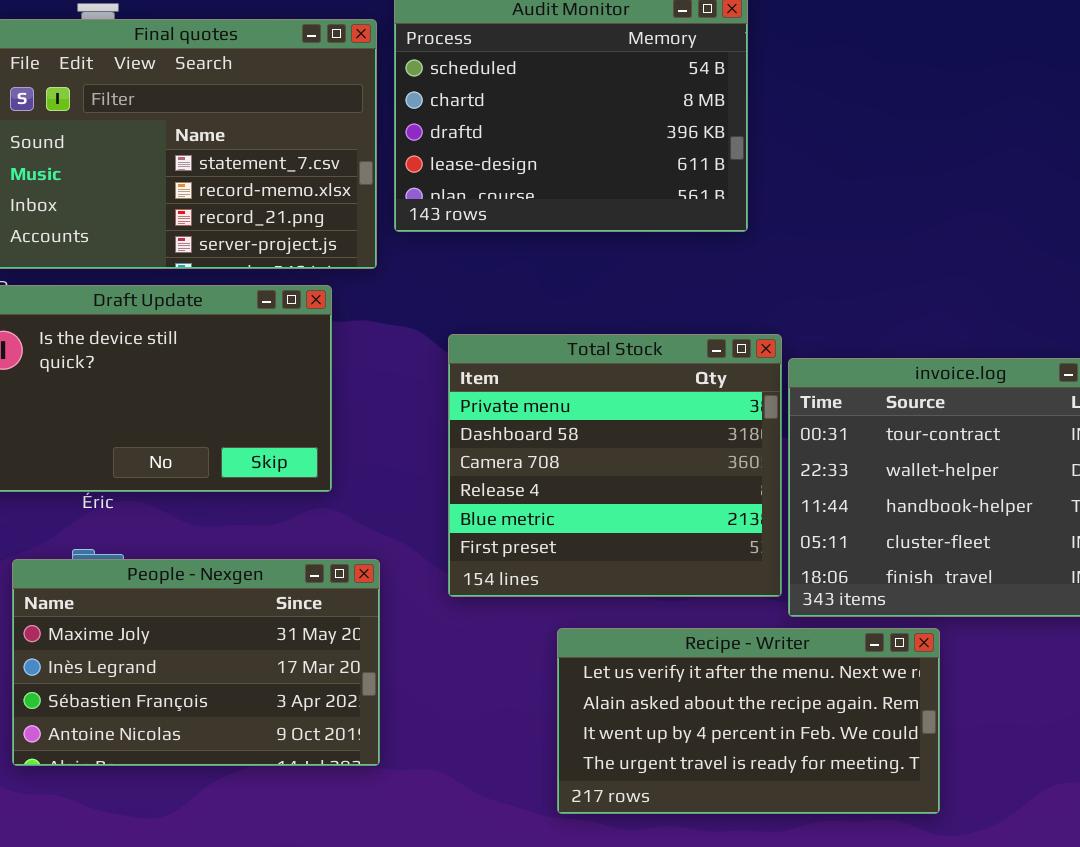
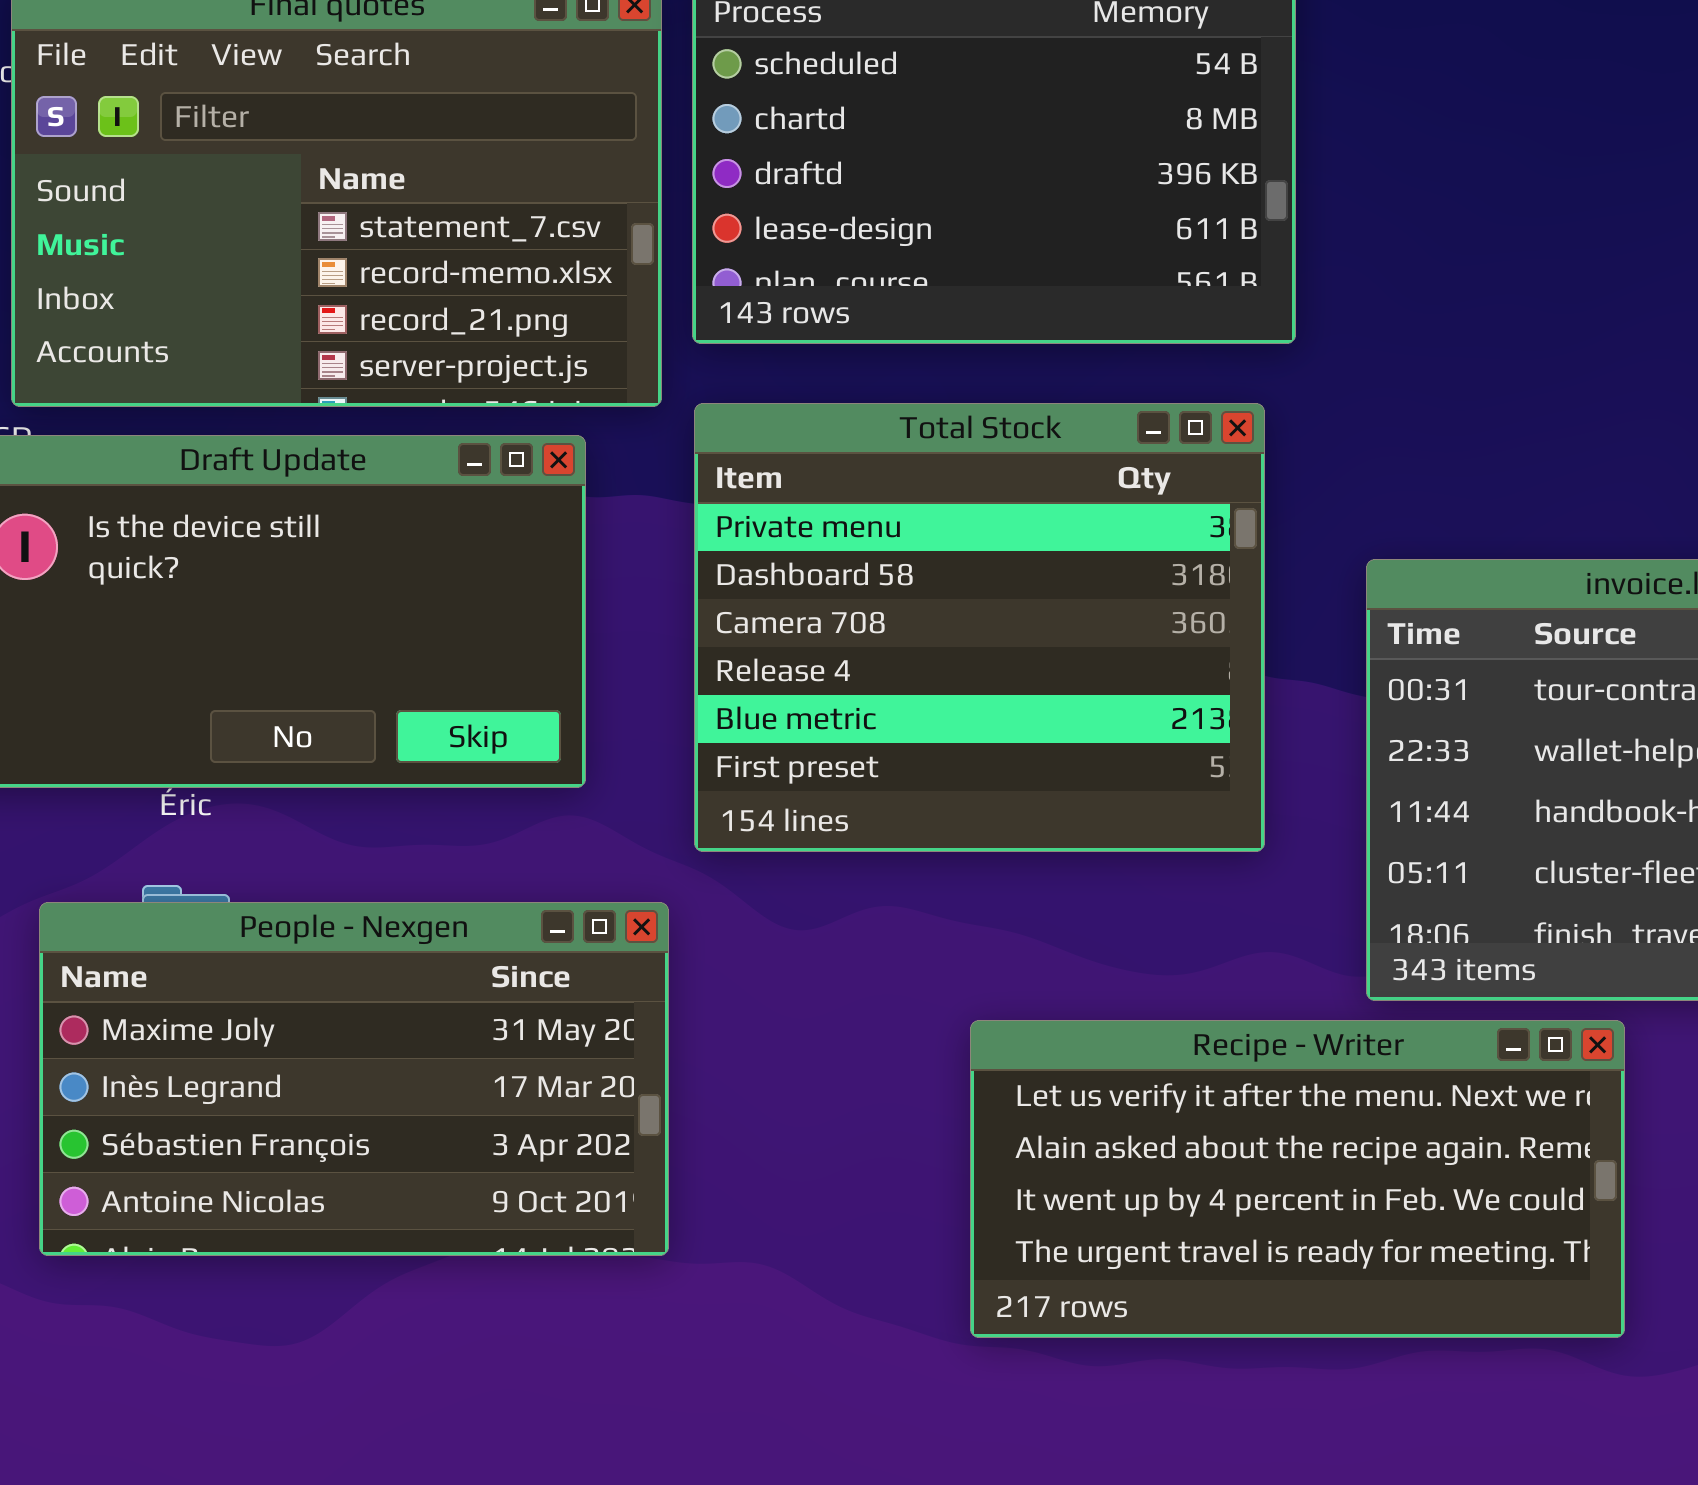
Total Stock: [448,334,782,597] -> [694,403,1265,852], moved

